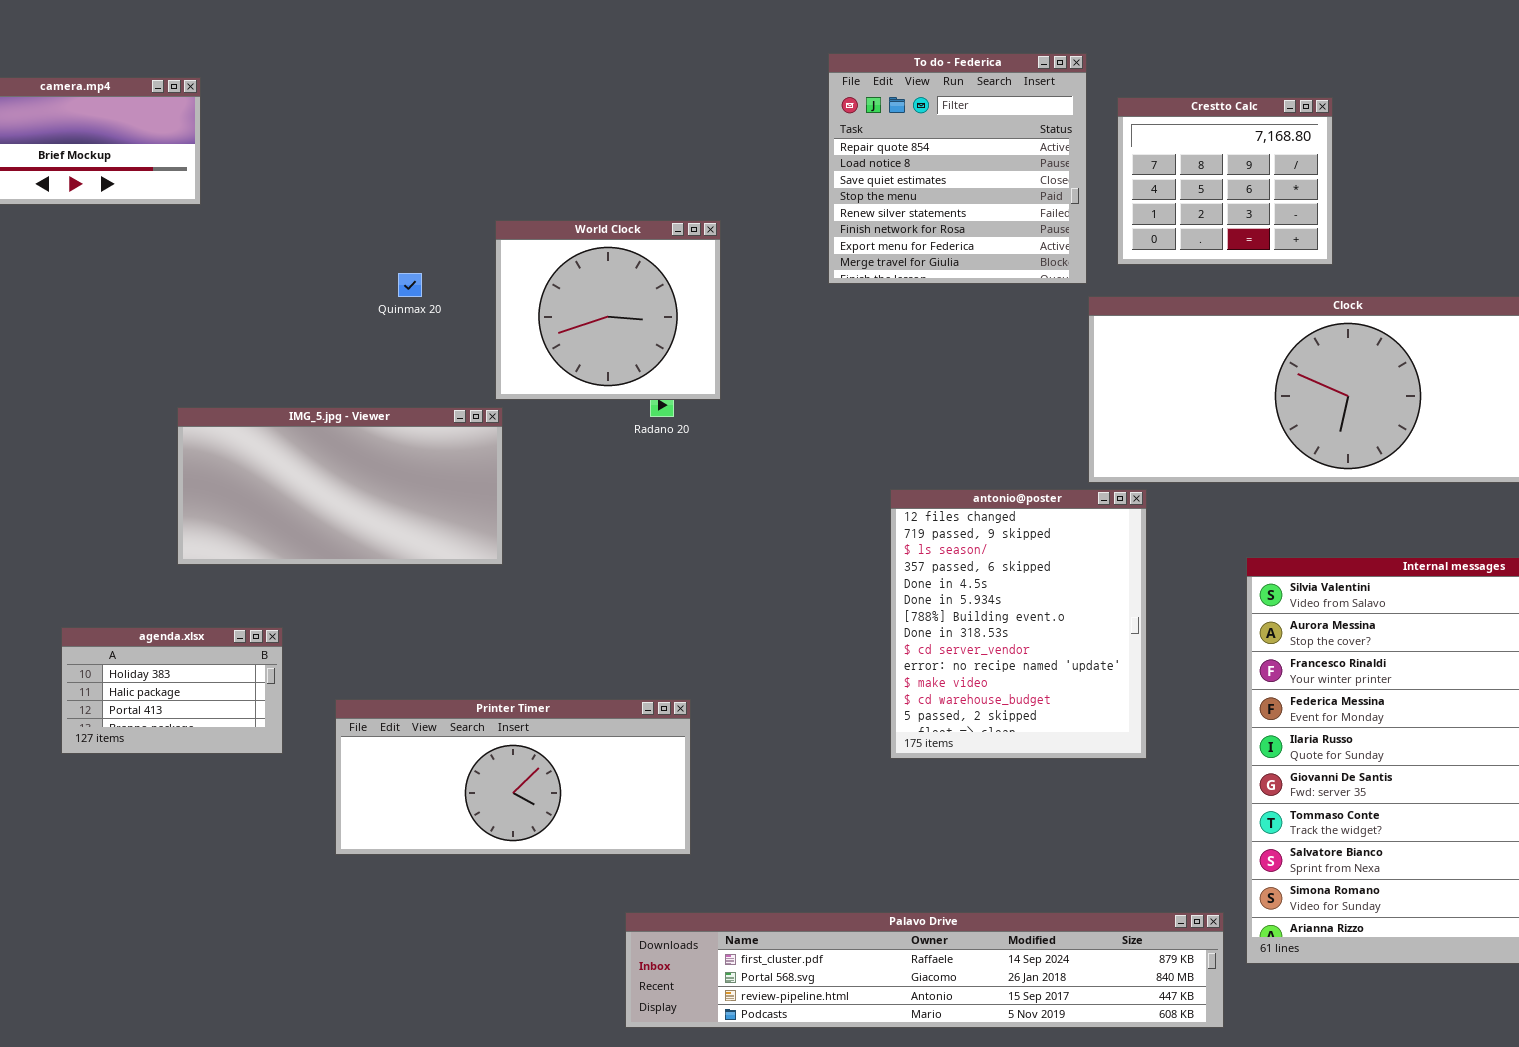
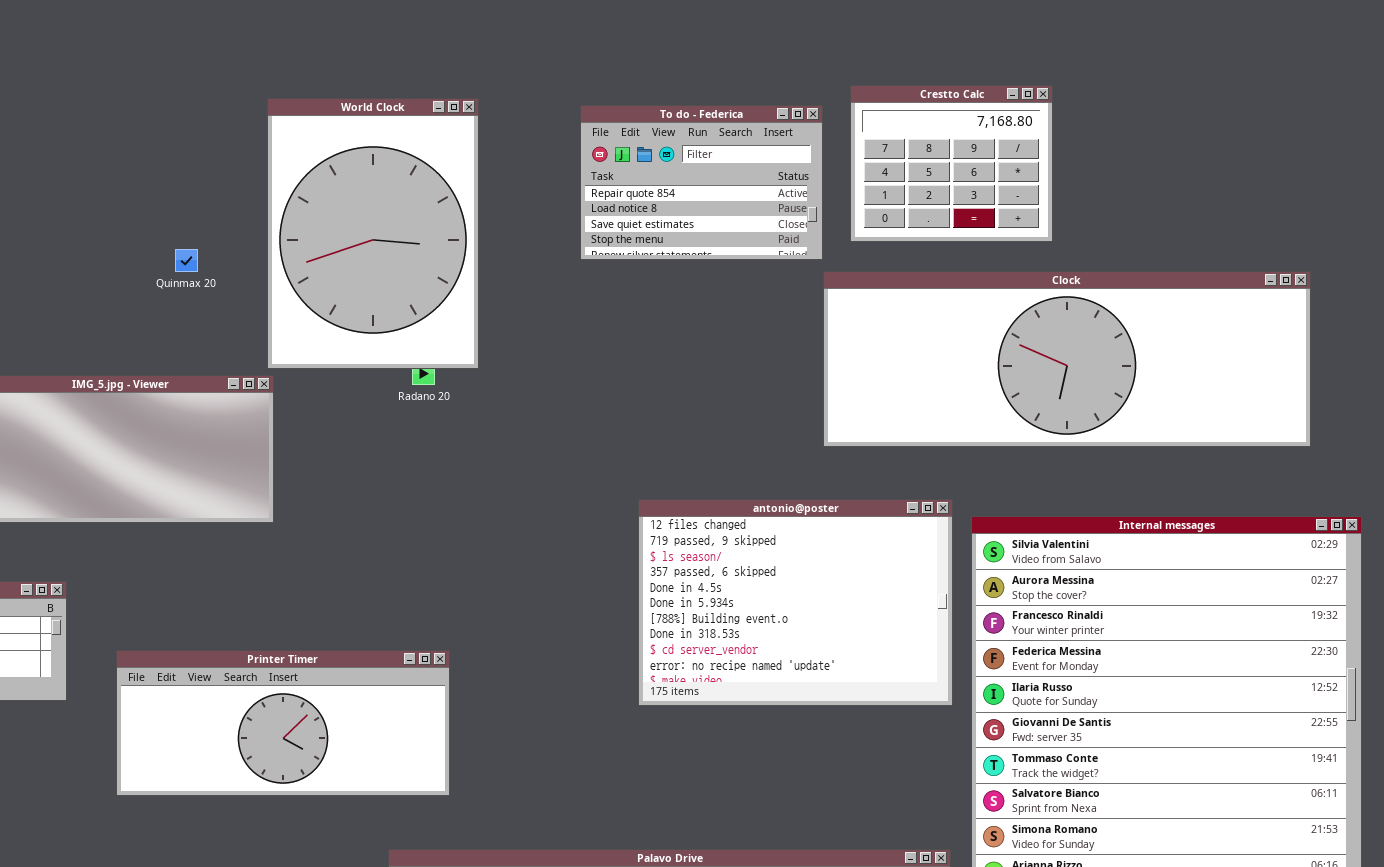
To do - Federica: [828,53,1087,284] -> [580,105,823,260], resized
World Clock: [495,220,721,400] -> [267,98,479,369], resized
antonio@poster: [890,489,1147,759] -> [638,499,953,706], resized

